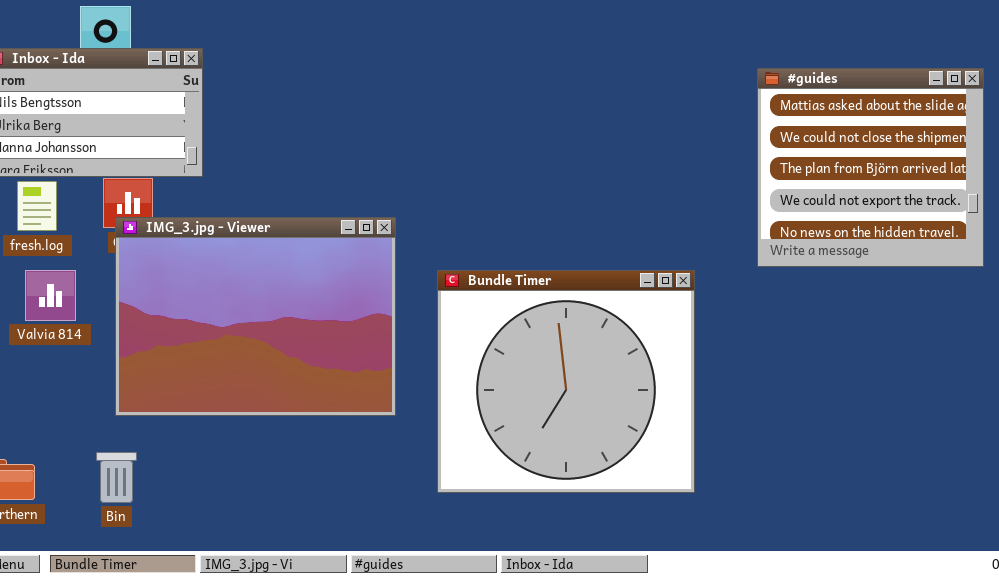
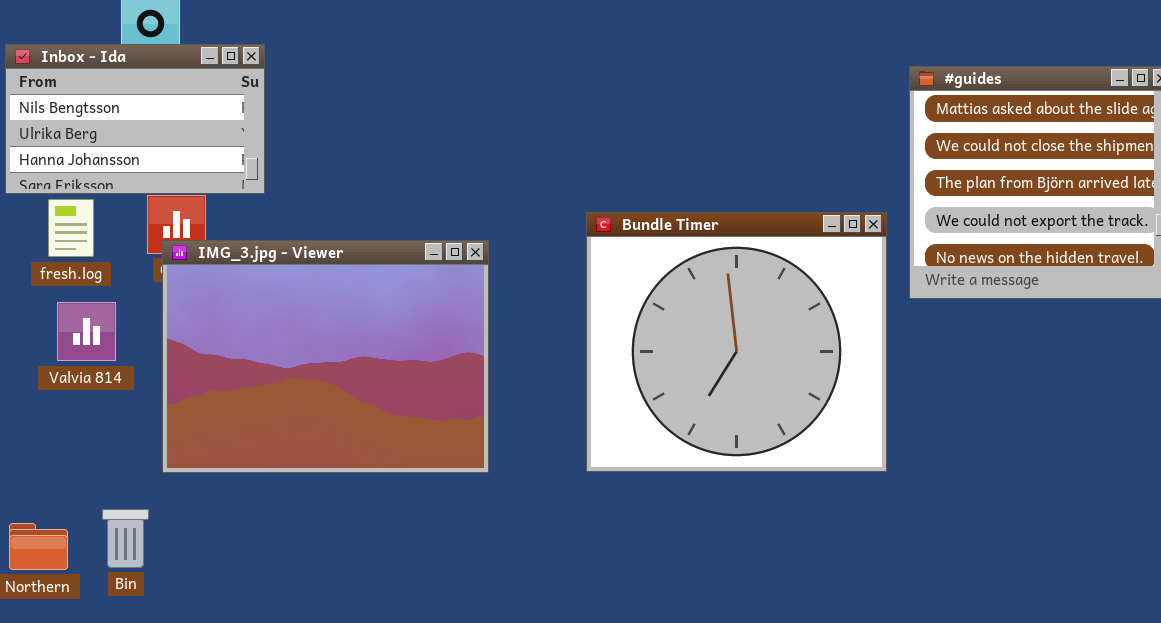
Bundle Timer: [437,270,695,493] -> [586,212,887,472], moved
Bin: [96,452,137,503] -> [102,509,149,568], moved

